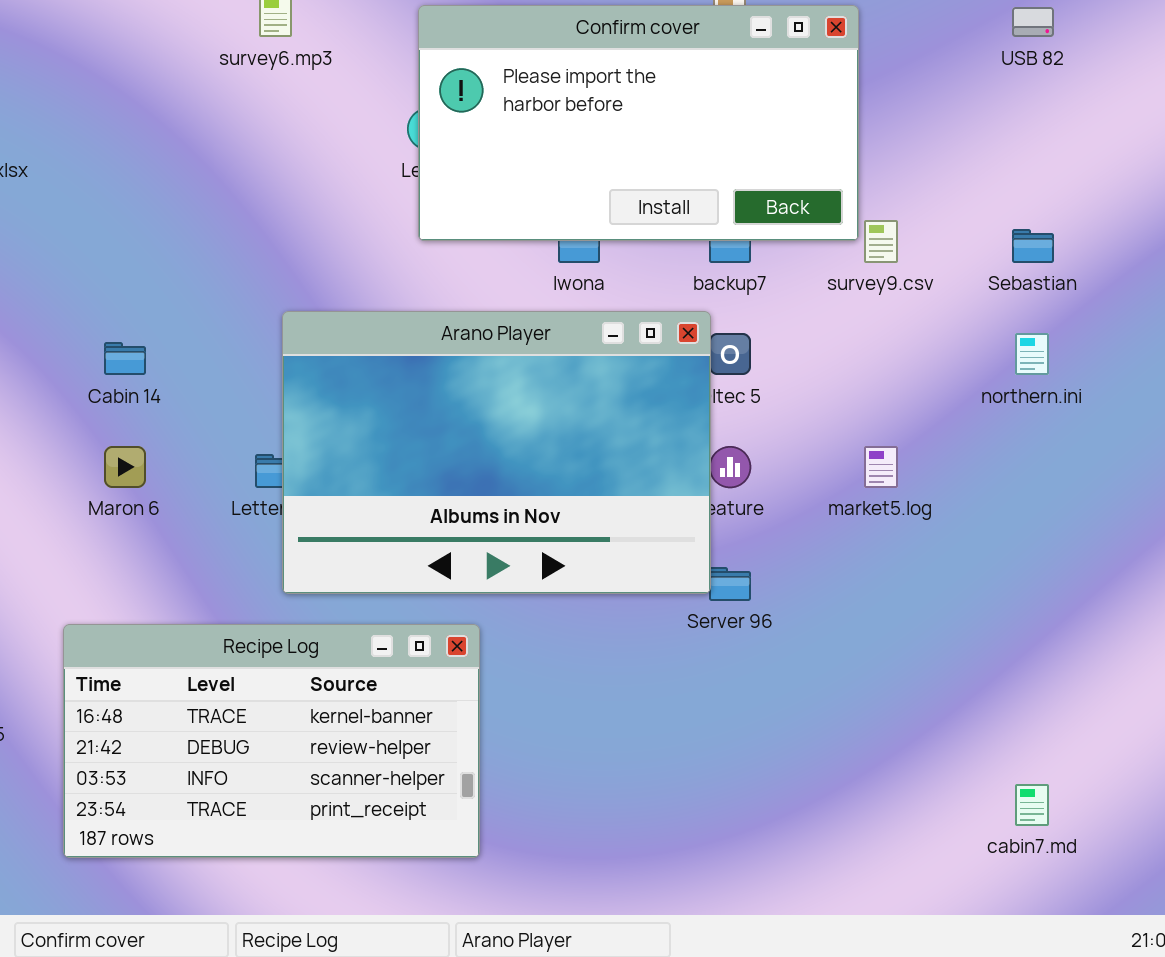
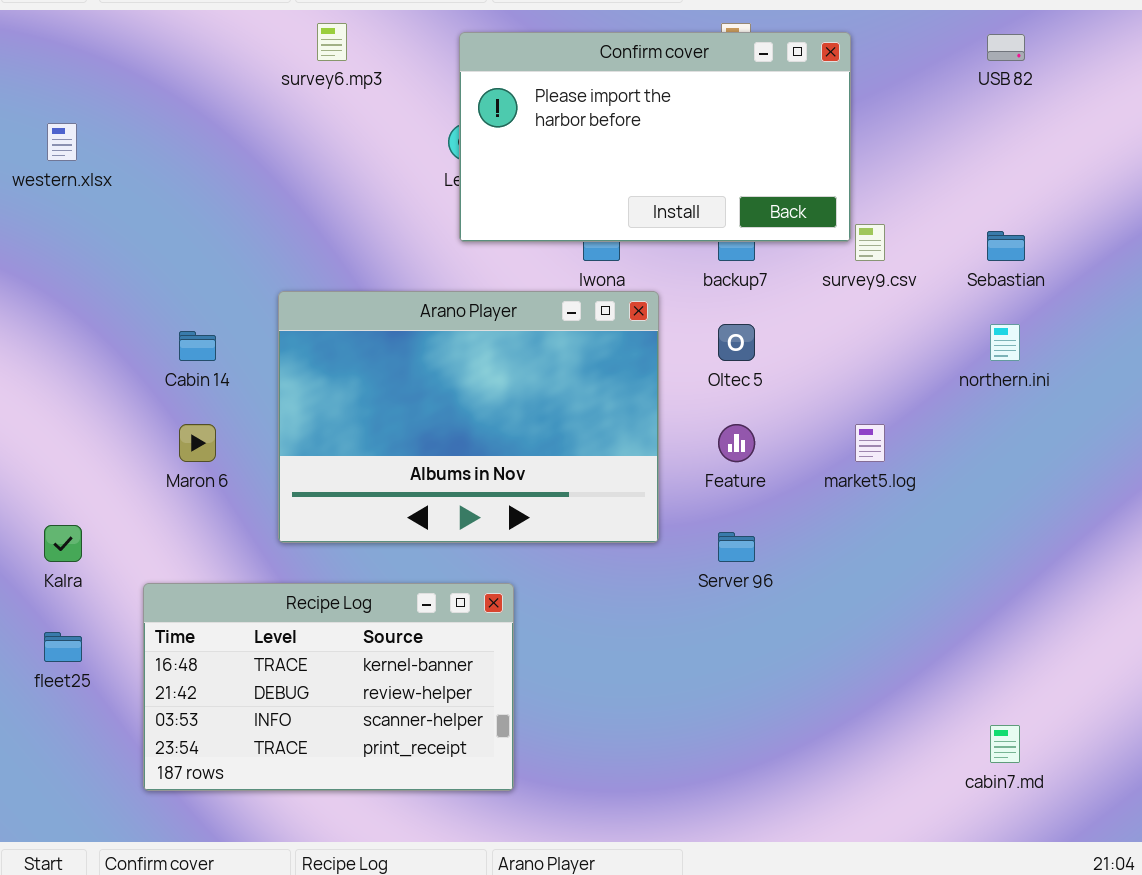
Arano Player: [282,311,711,594] -> [278,291,659,543], moved

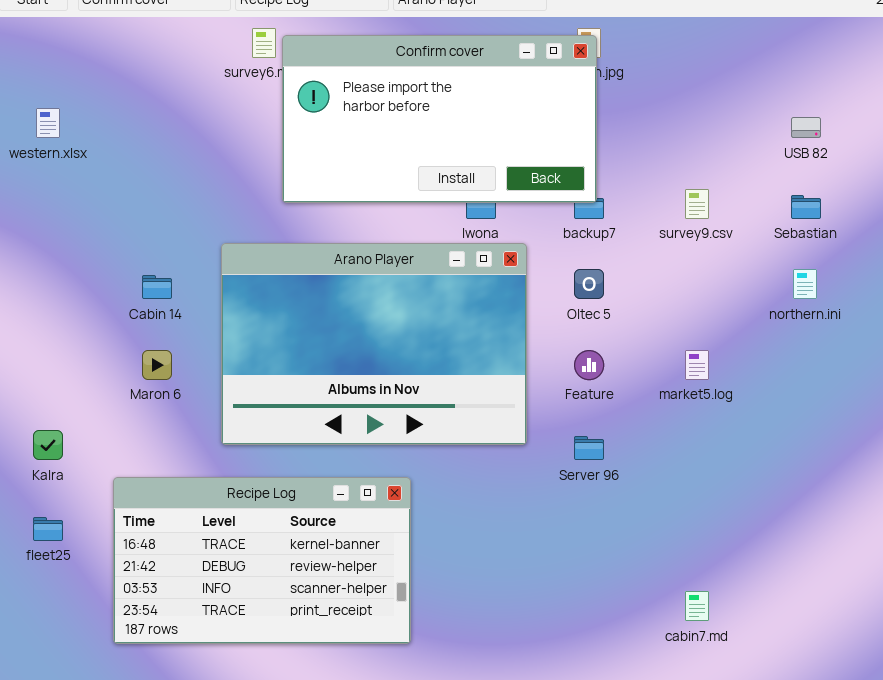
Confirm cover: [459,32,851,242] -> [282,35,597,203], moved
USB 82: [987,34,1025,61] -> [791,117,821,138], moved
cabin7.md: [990,725,1020,763] -> [685,591,709,621], moved

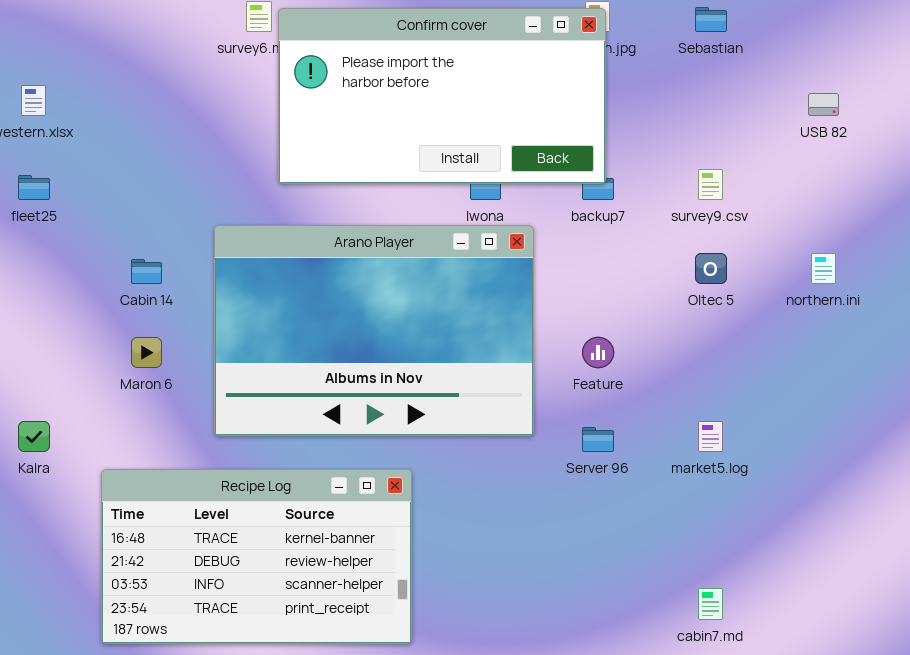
Sebastian: [791,195,821,219] -> [695,7,727,32], moved
Oltec 5: [574,269,604,299] -> [695,253,727,284], moved
market5.log: [685,350,709,380] -> [698,421,723,452], moved
fleet25: [33,517,63,541] -> [18,175,50,200], moved

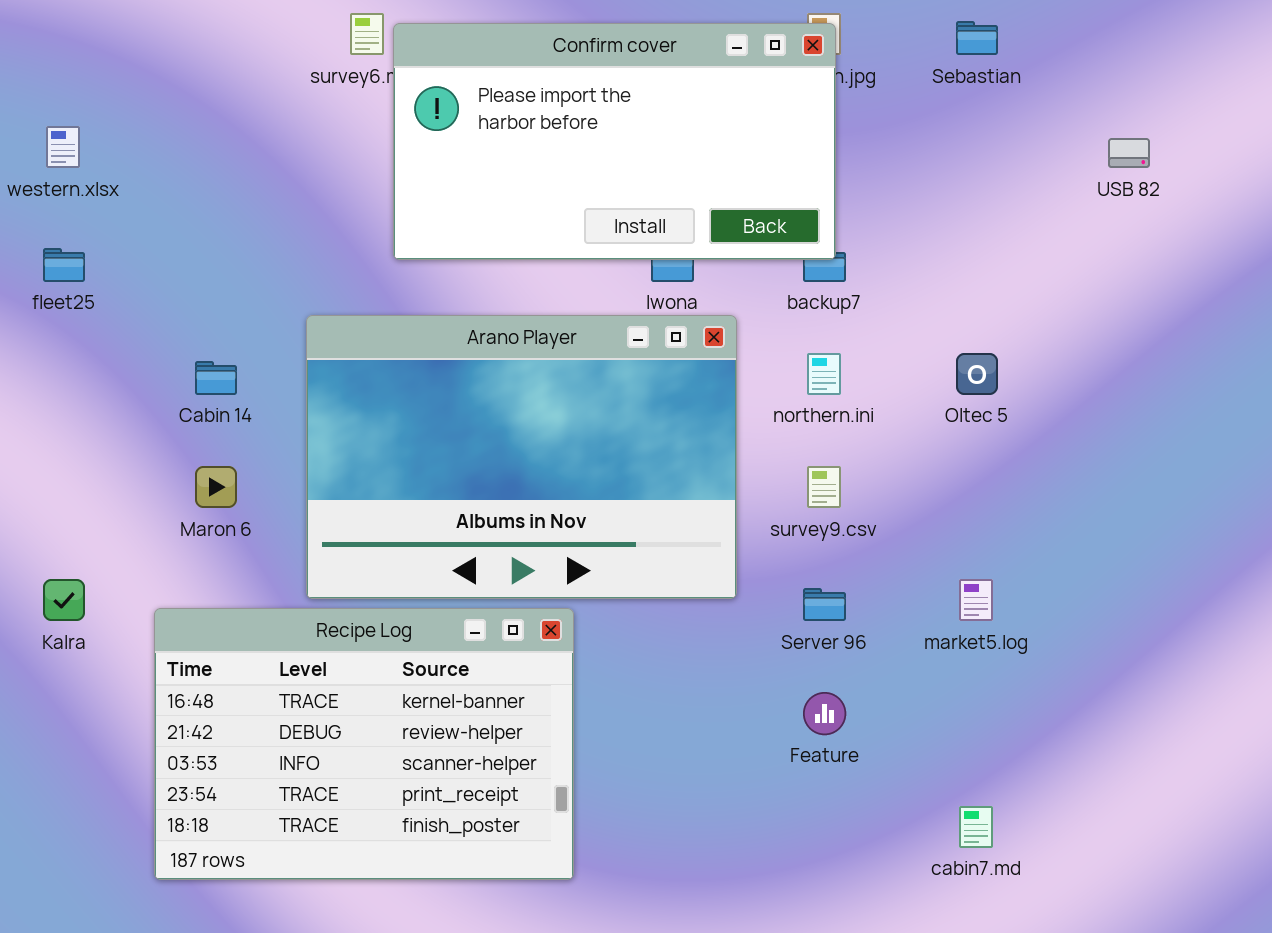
survey9.csv: [698,169,723,200] -> [807,466,841,508], moved
northern.ini: [811,253,836,284] -> [807,353,841,395], moved
Feature: [582,337,614,368] -> [803,692,846,735], moved
Recipe Log: [101,469,412,644] -> [154,608,574,880], resized

